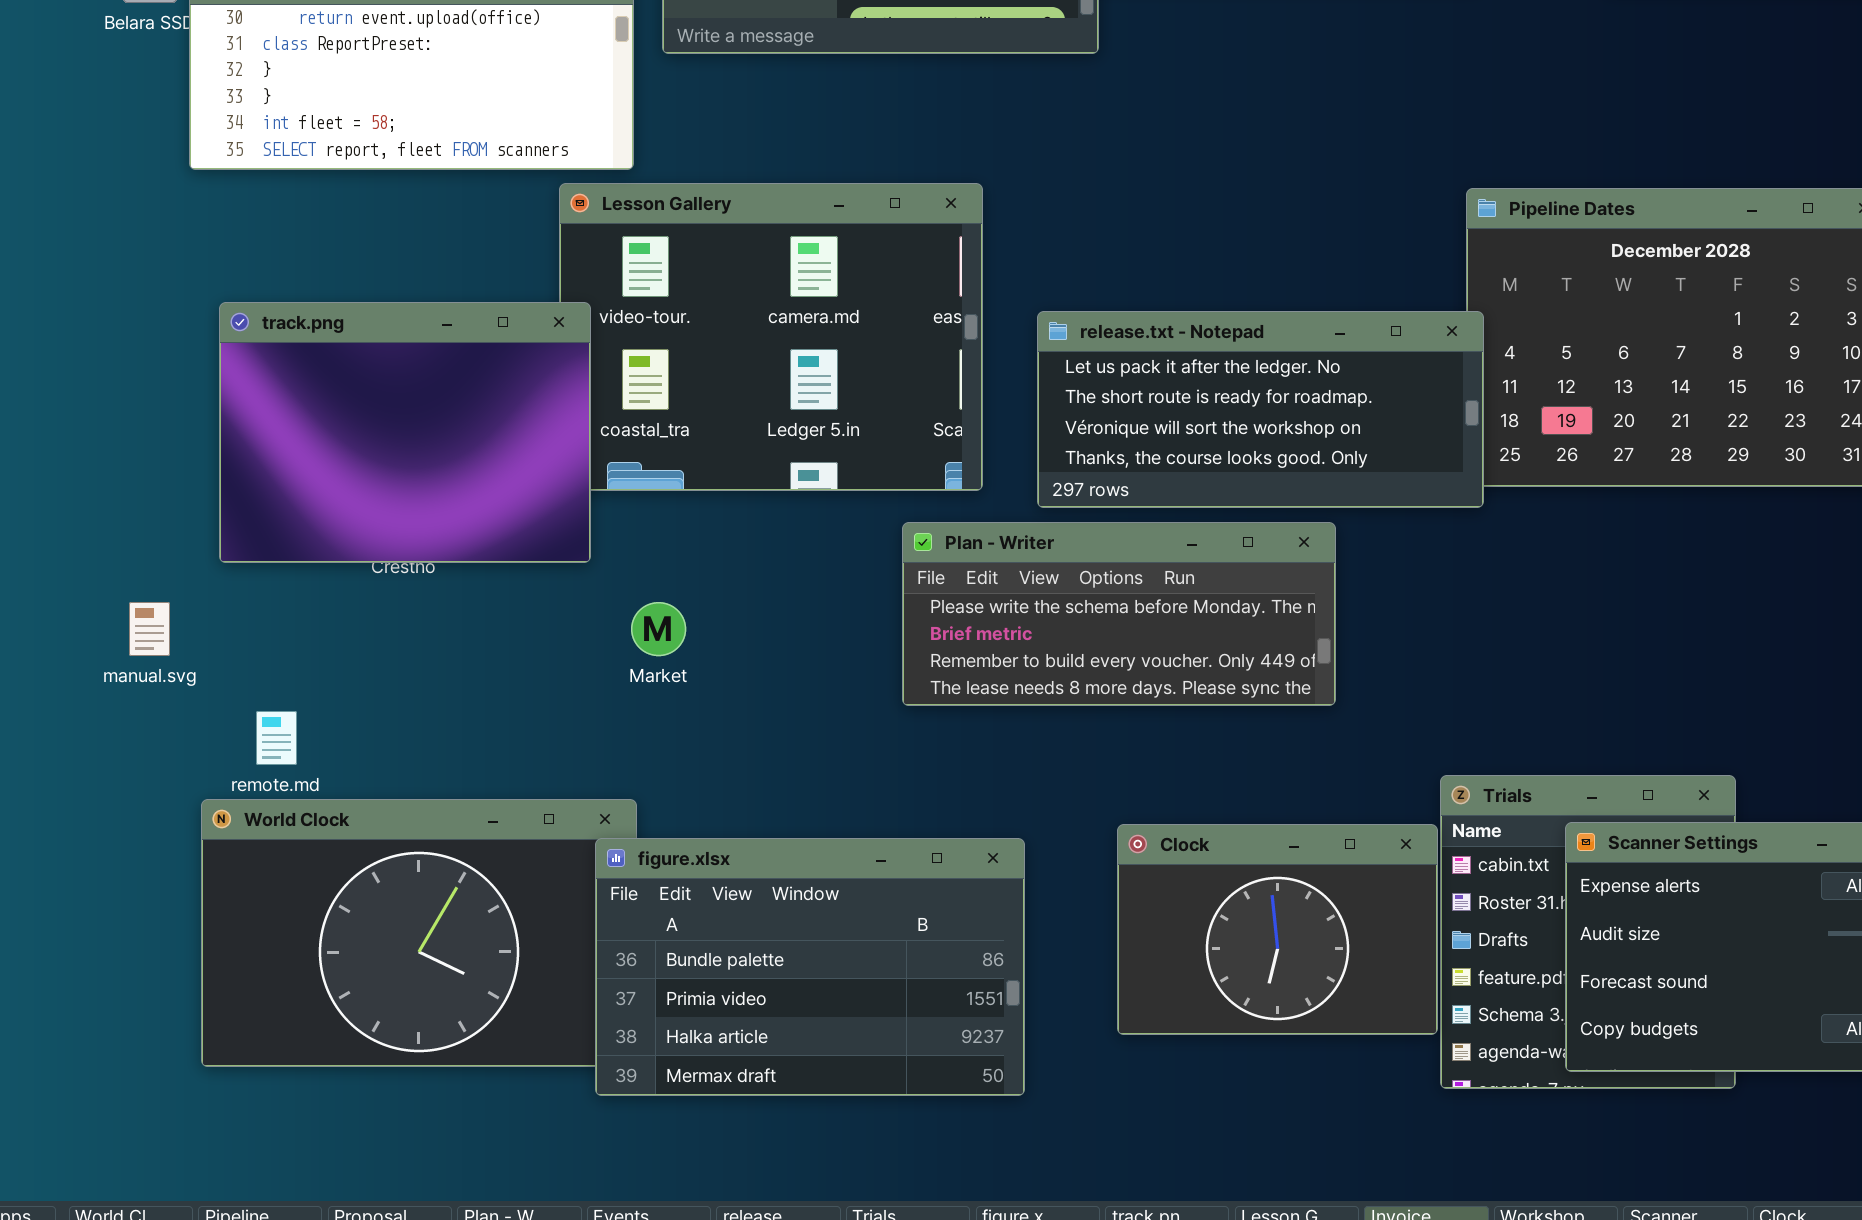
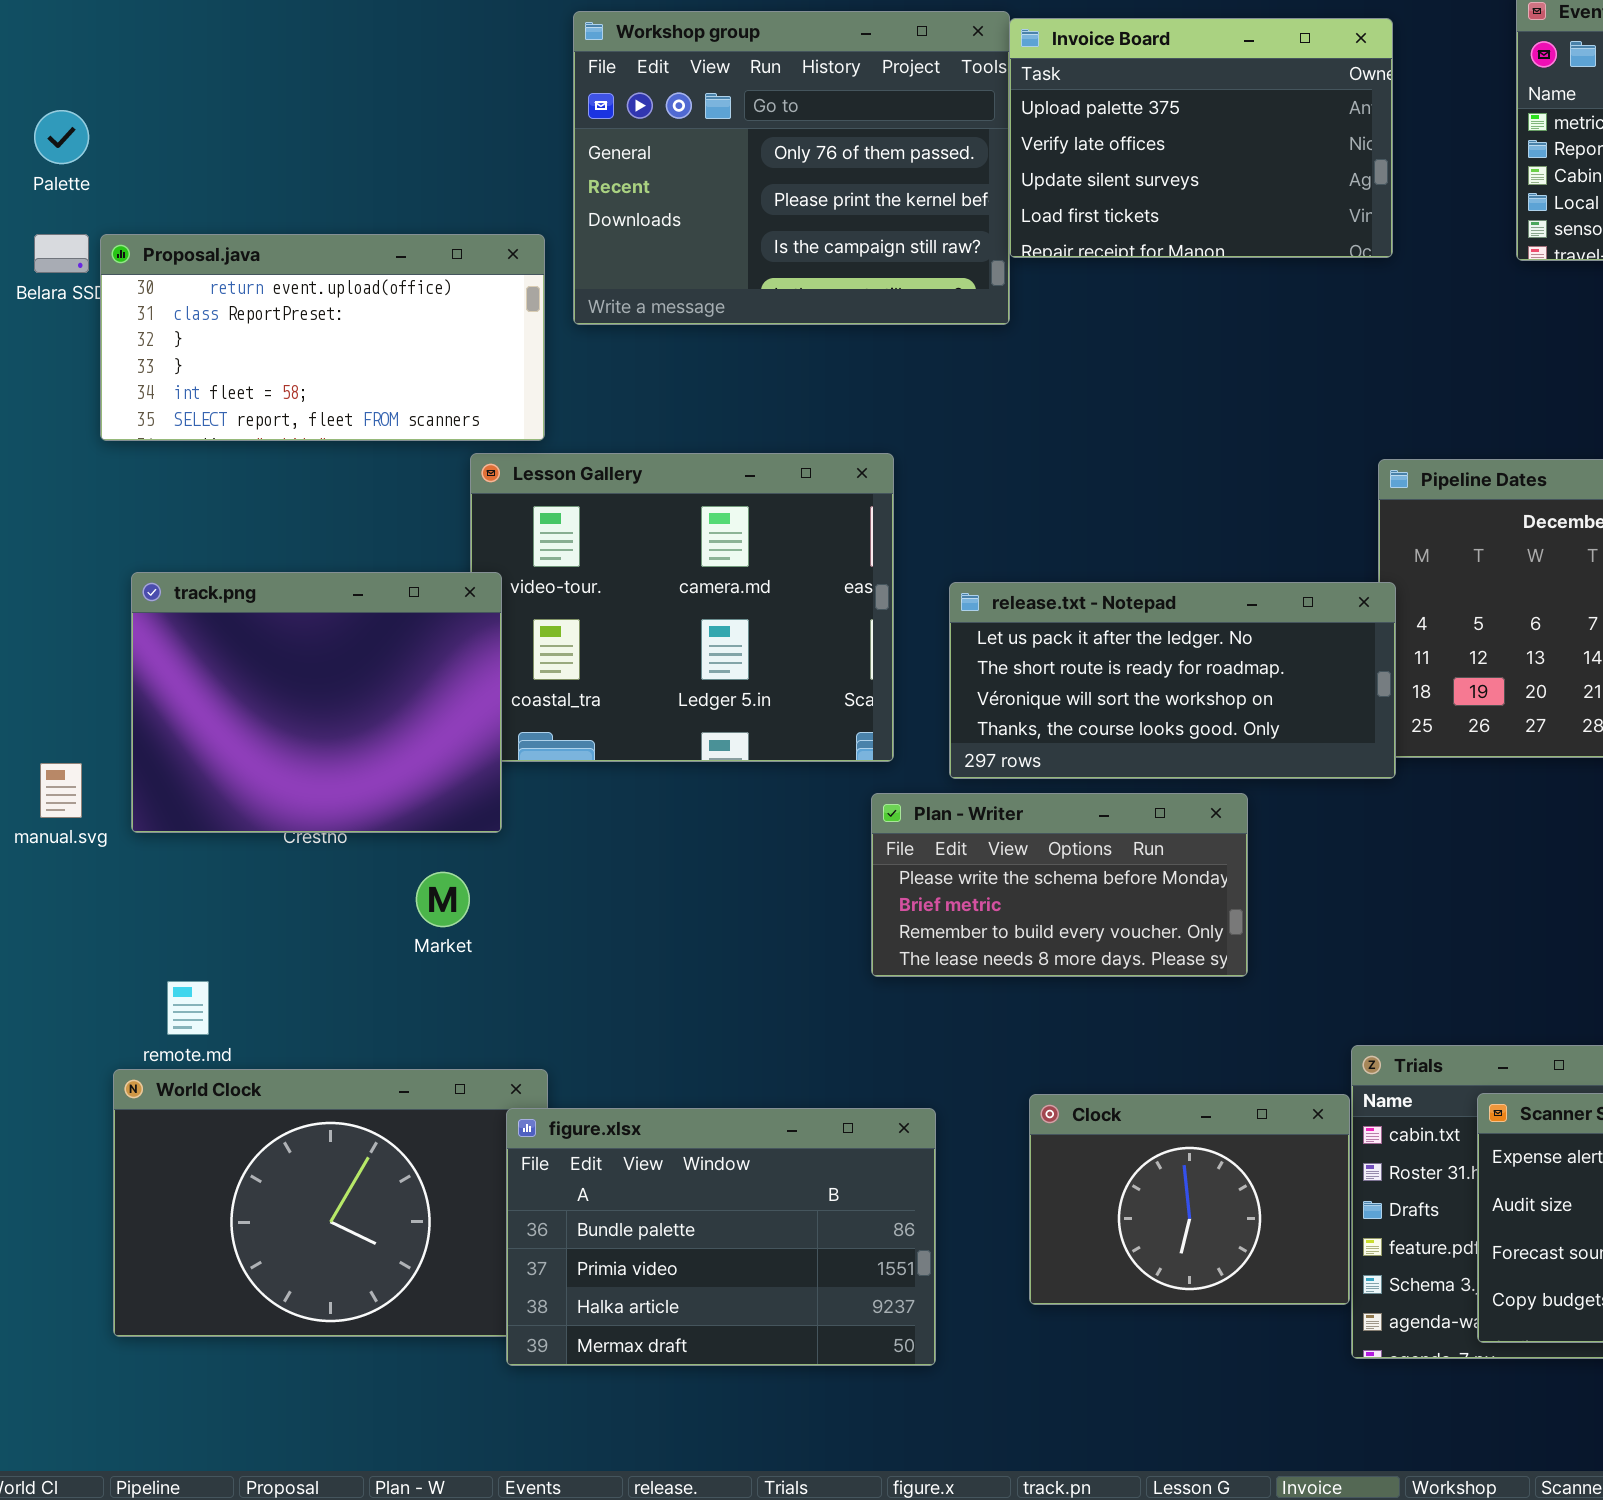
Plan - Writer: [902,522,1336,706] -> [871,793,1248,977], resized
manual.svg: [129,602,170,656] -> [40,763,82,818], moved
Market: [631,602,686,656] -> [416,872,470,927], moved

